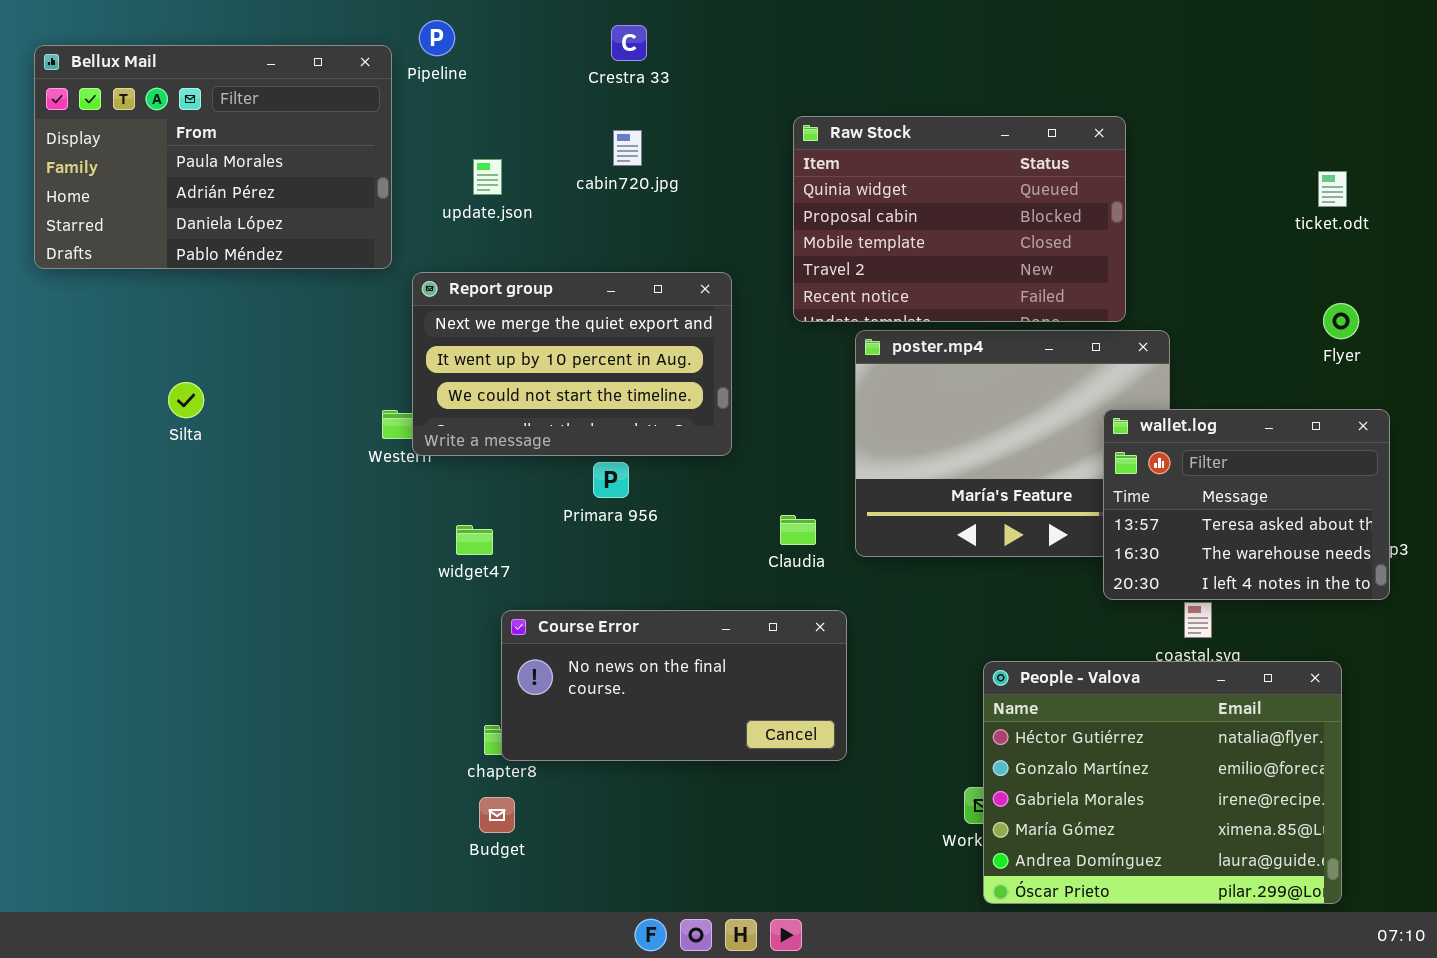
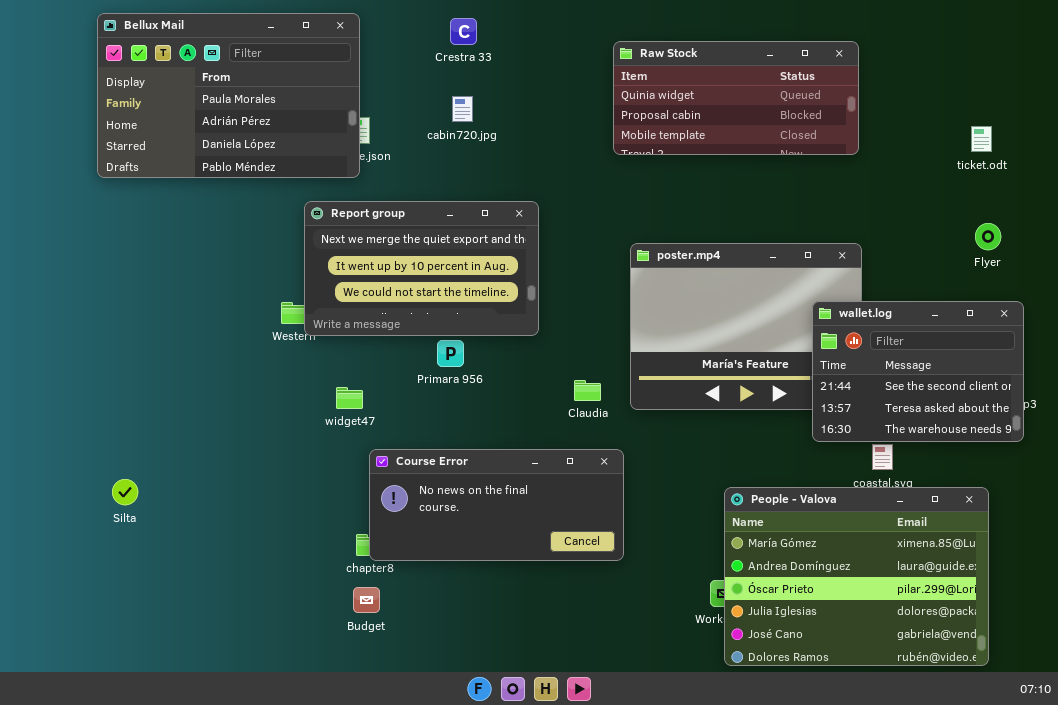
Bellux Mail: [34,45,392,269] -> [97,13,360,178], moved
Raw Stock: [793,116,1126,322] -> [613,41,859,155], moved, resized
Silta: [168,382,204,418] -> [112,479,138,505], moved
wallet.log: [1103,409,1390,600] -> [812,301,1024,442], scrolled up 1 row
People - Valova: [983,661,1342,904] -> [724,487,989,666], scrolled down 3 rows

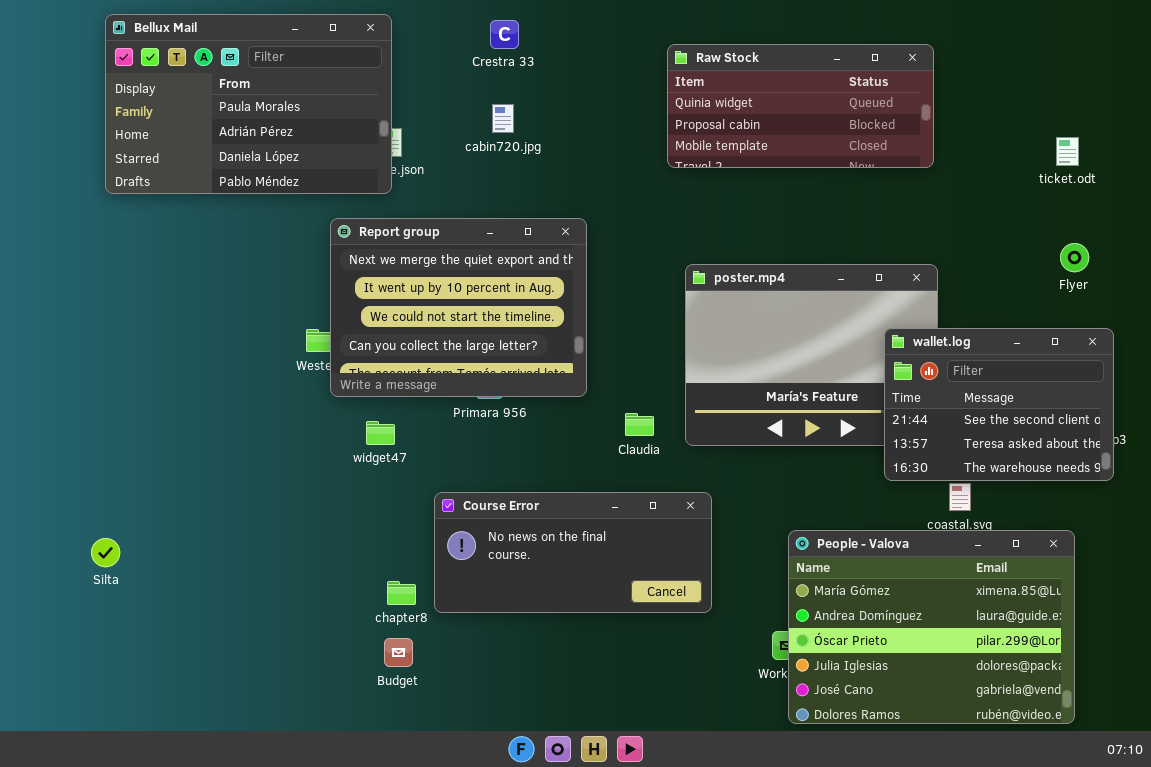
Report group: [304,201,539,336] -> [330,218,587,397], resized
Course Error: [369,449,624,561] -> [434,492,712,613], moved
Silta: [112,479,138,505] -> [91,538,120,567], moved

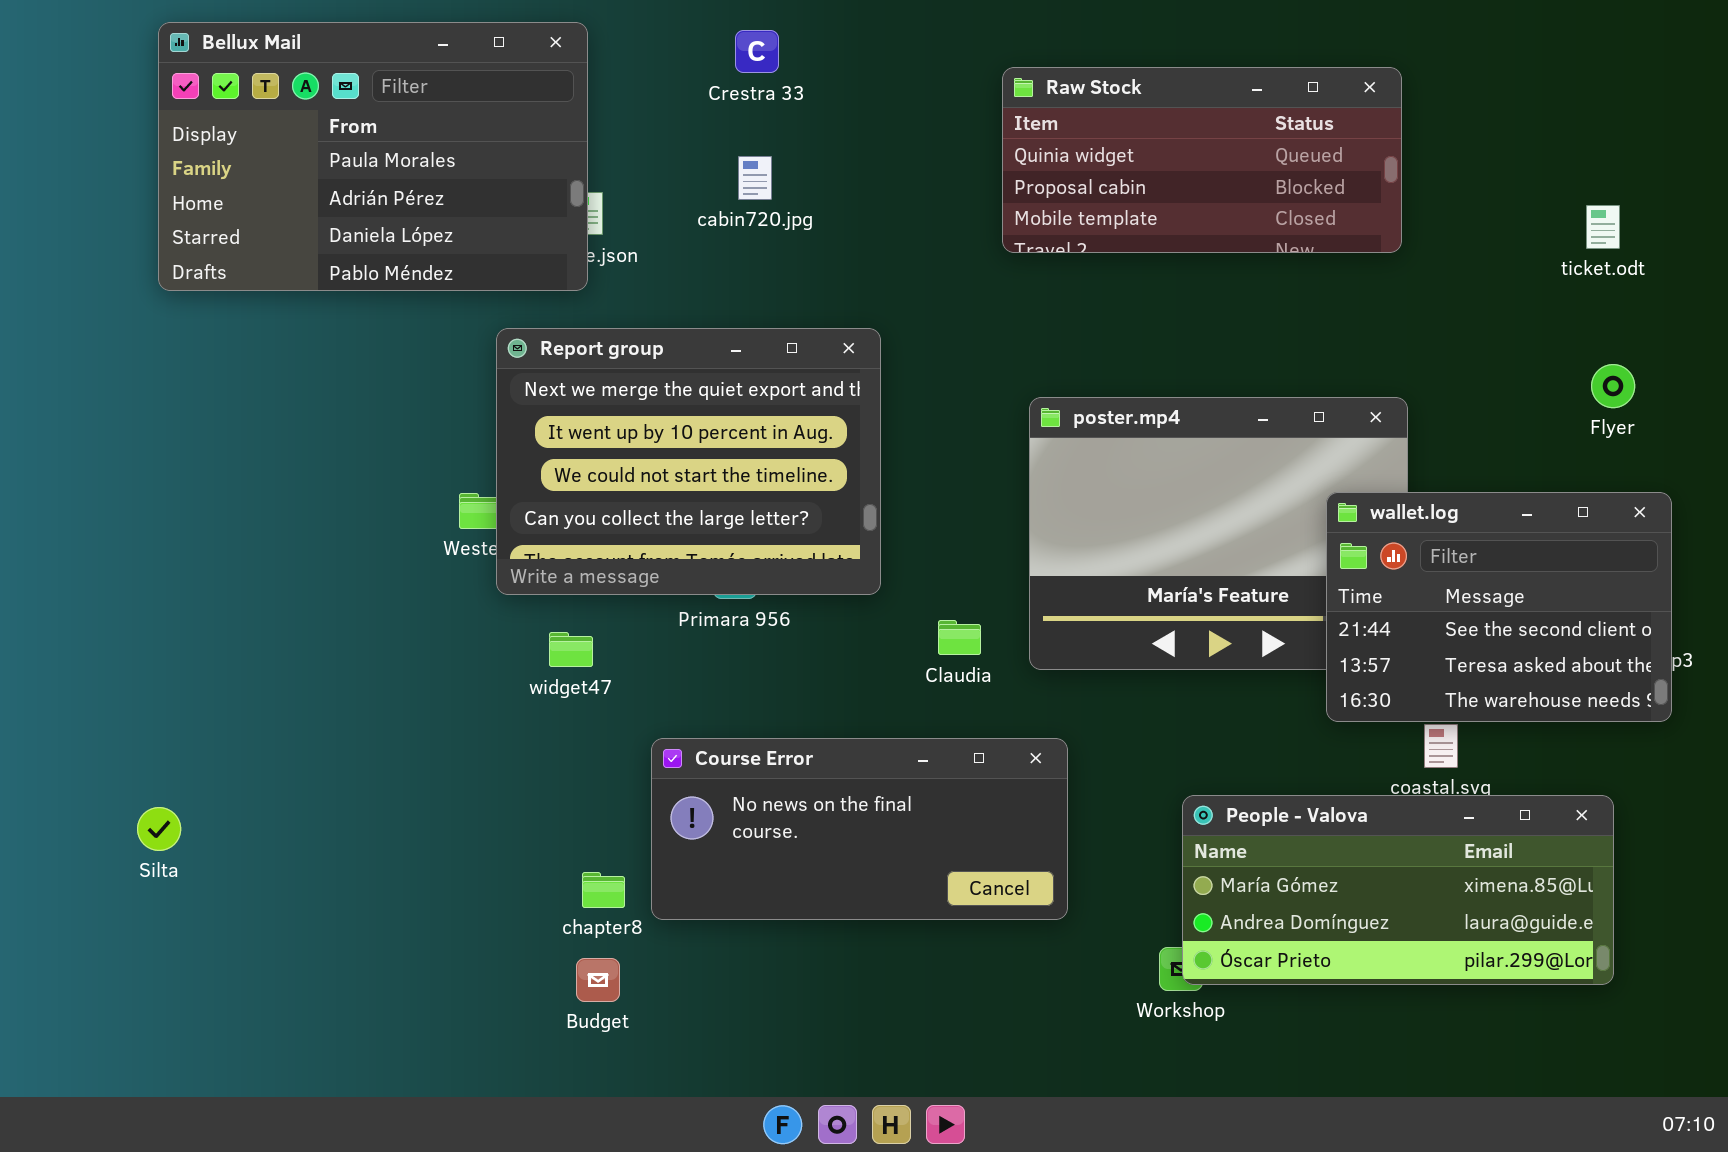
People - Valova: [788,530,1075,724] -> [1182,795,1614,985], resized

